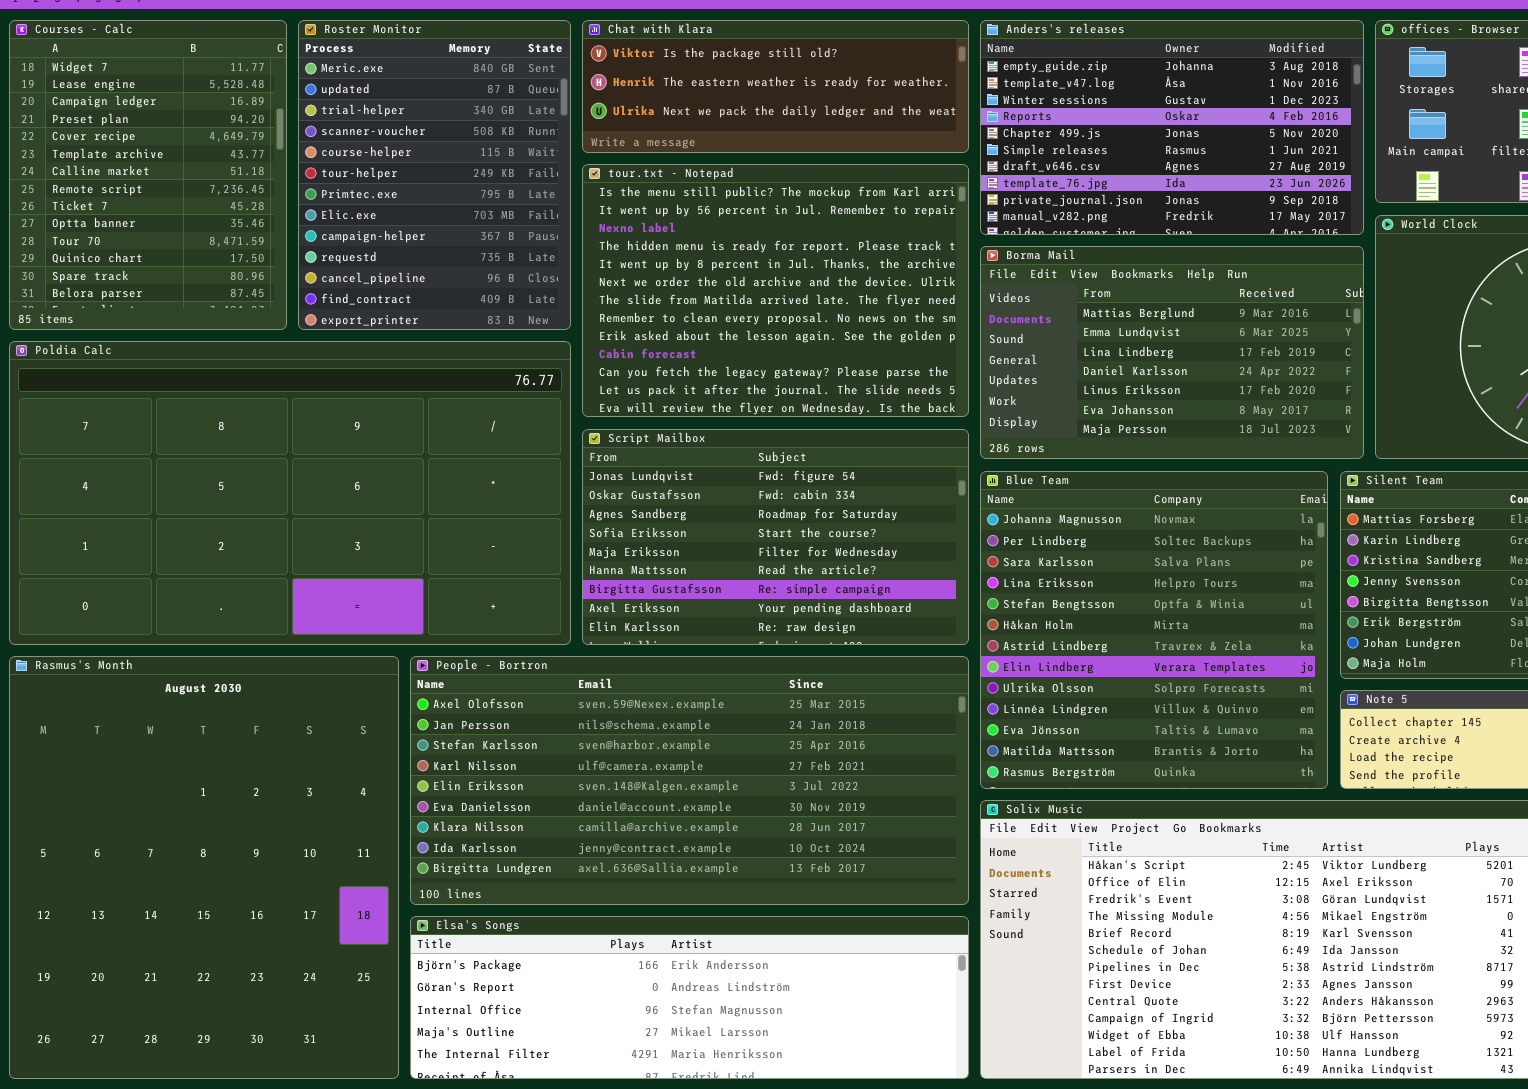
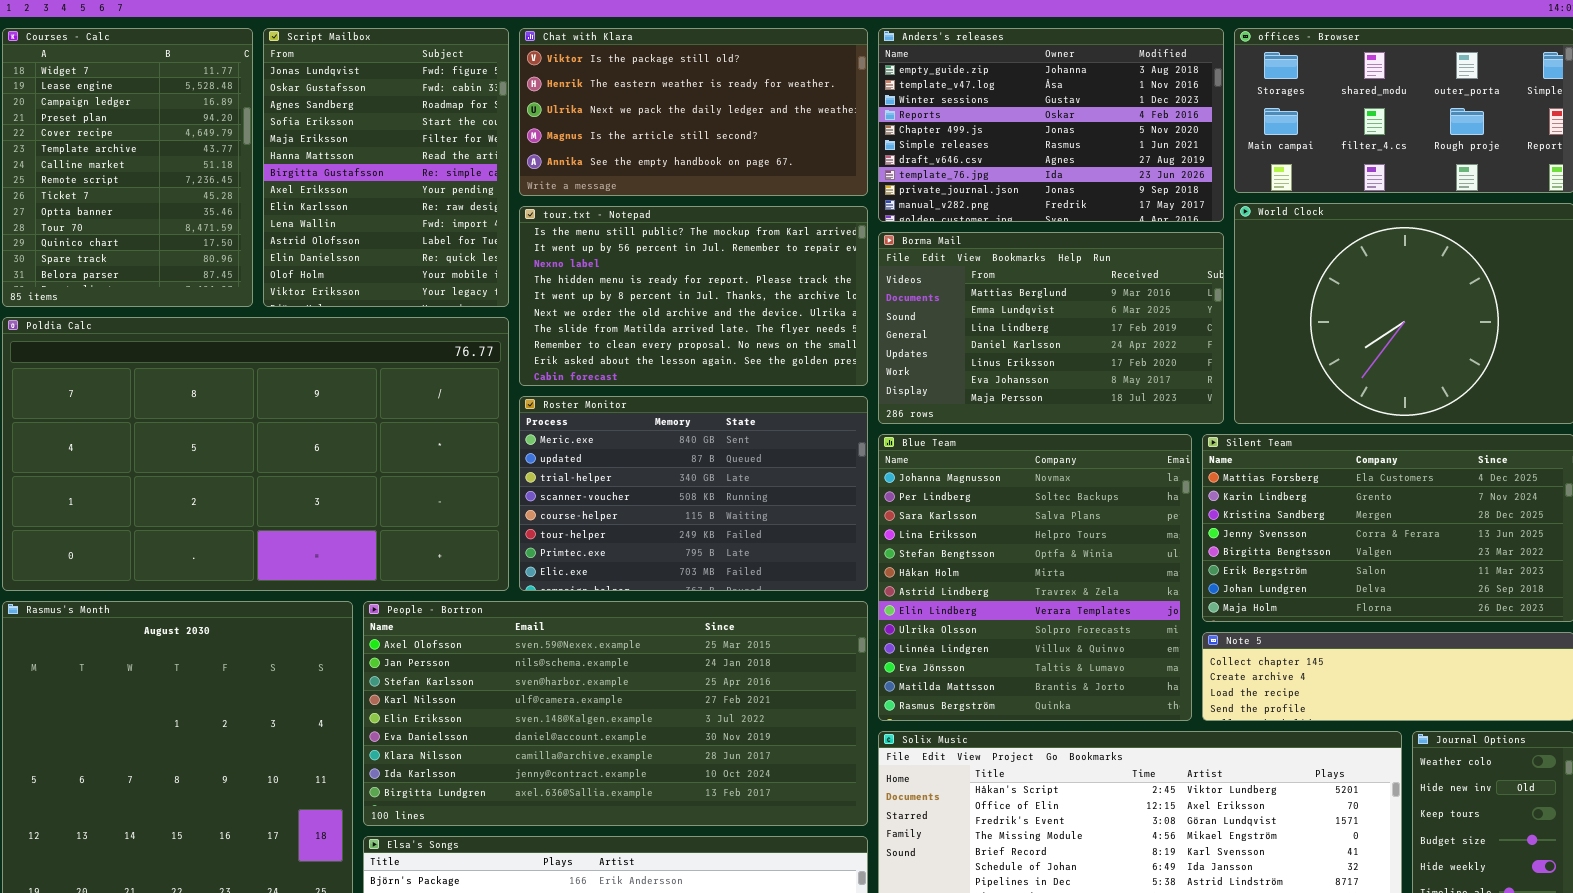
Roster Monitor: [298,20,571,330] -> [519,396,868,591], moved, resized
Chat with Klara: [582,20,969,153] -> [519,28,868,196], resized
tour.txt - Notepad: [582,164,969,417] -> [519,206,868,386], resized
Script Mailbox: [582,429,969,645] -> [263,28,509,307], moved, resized

